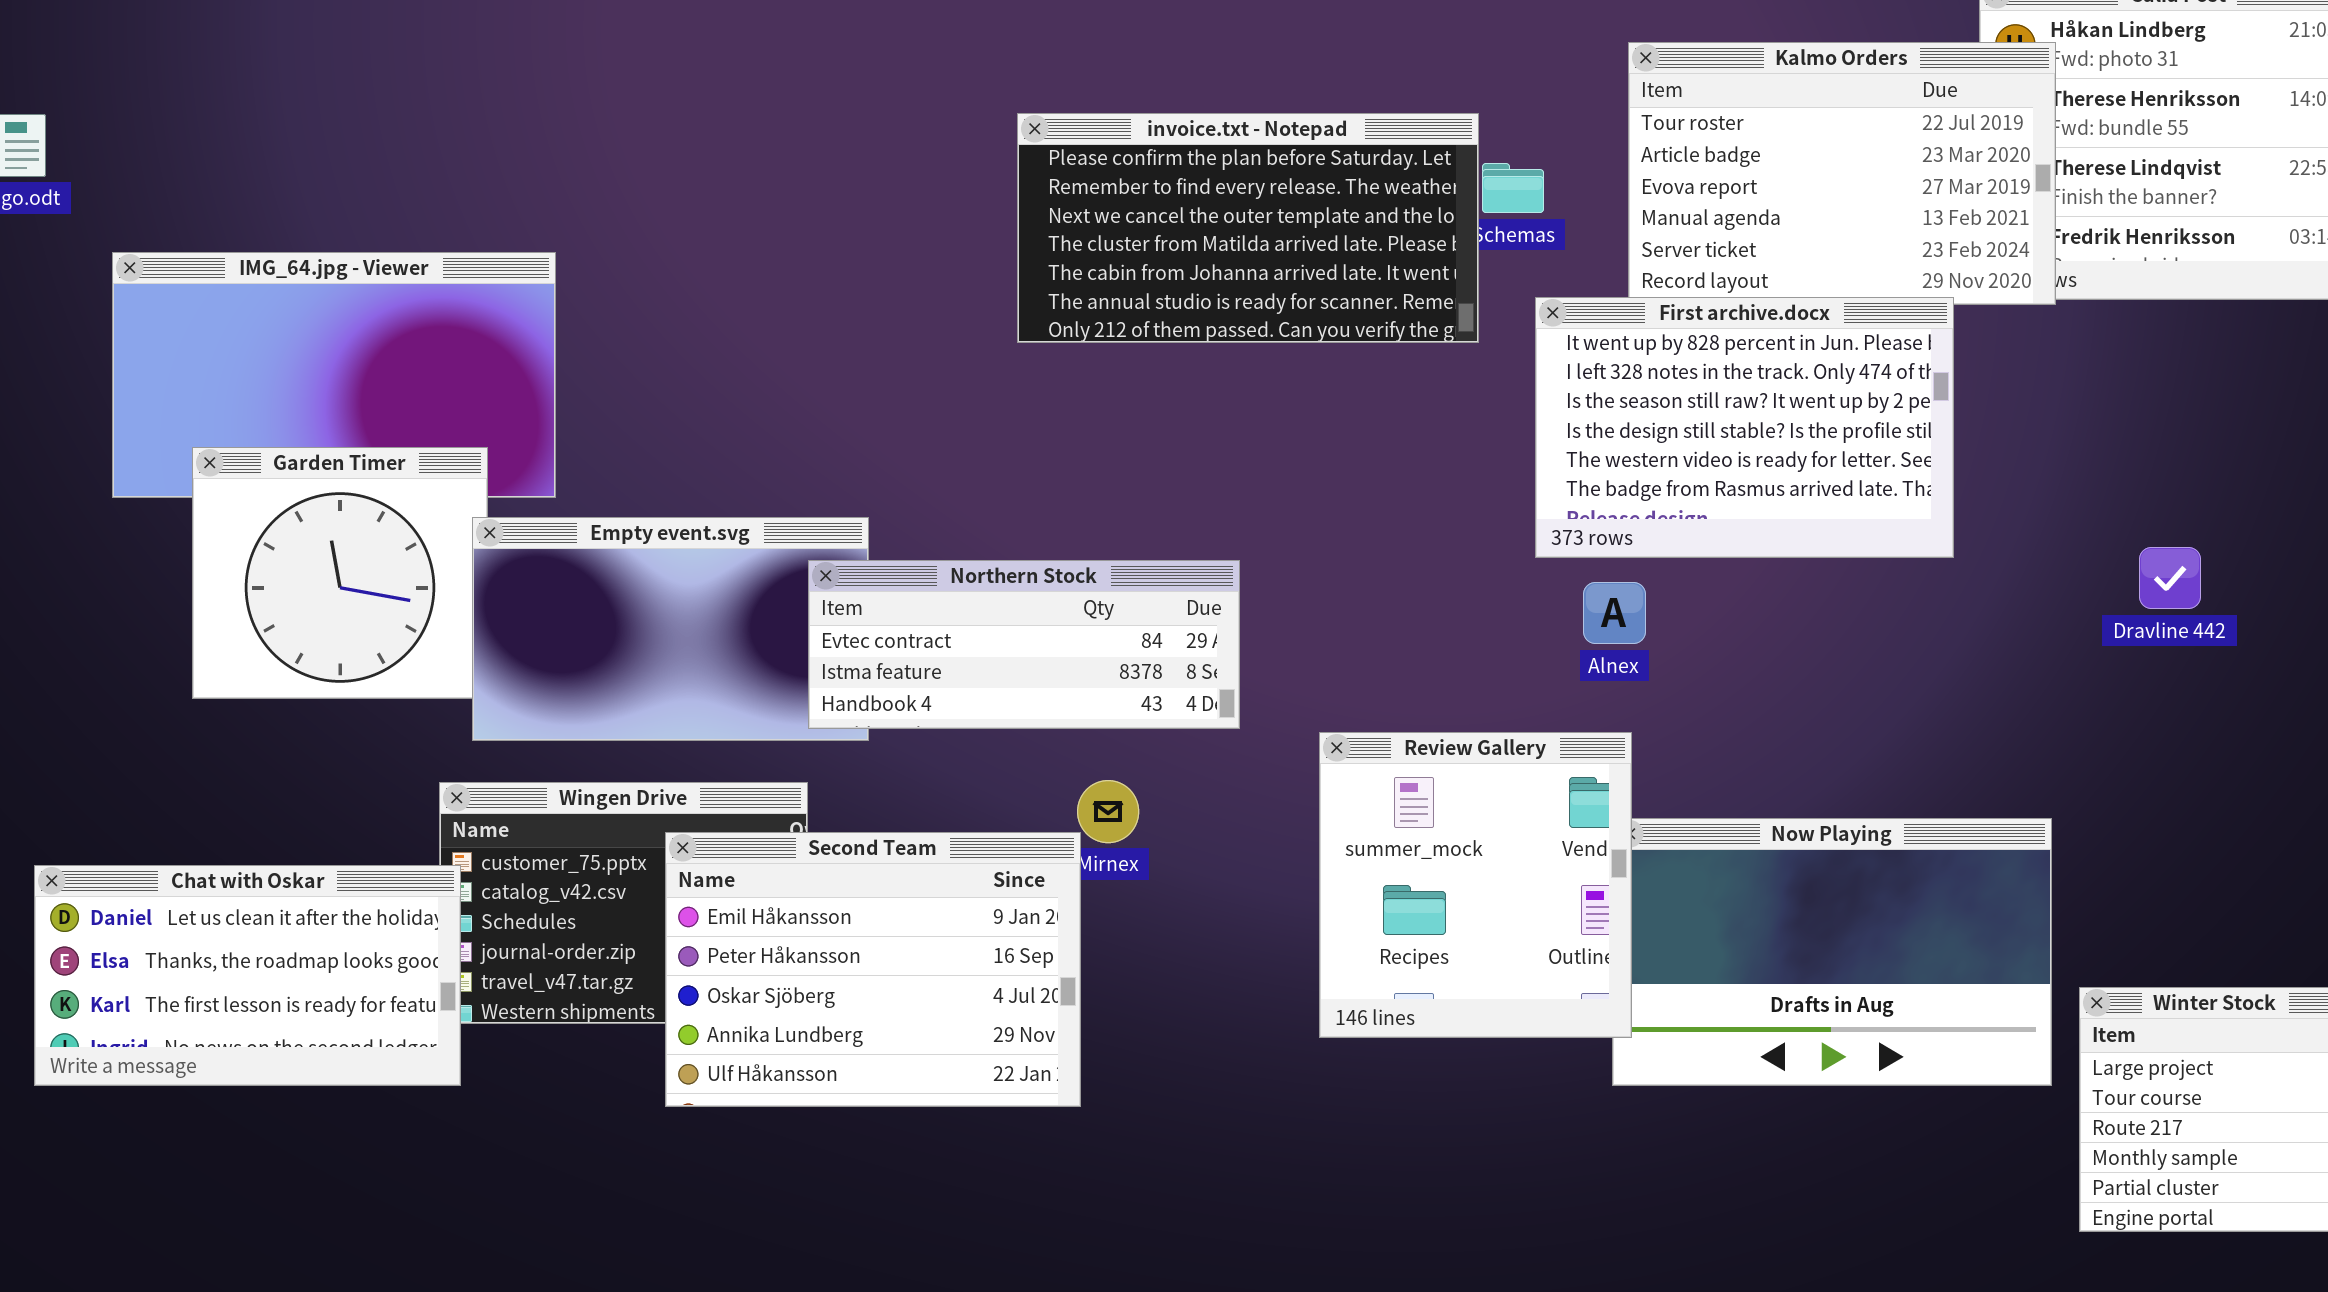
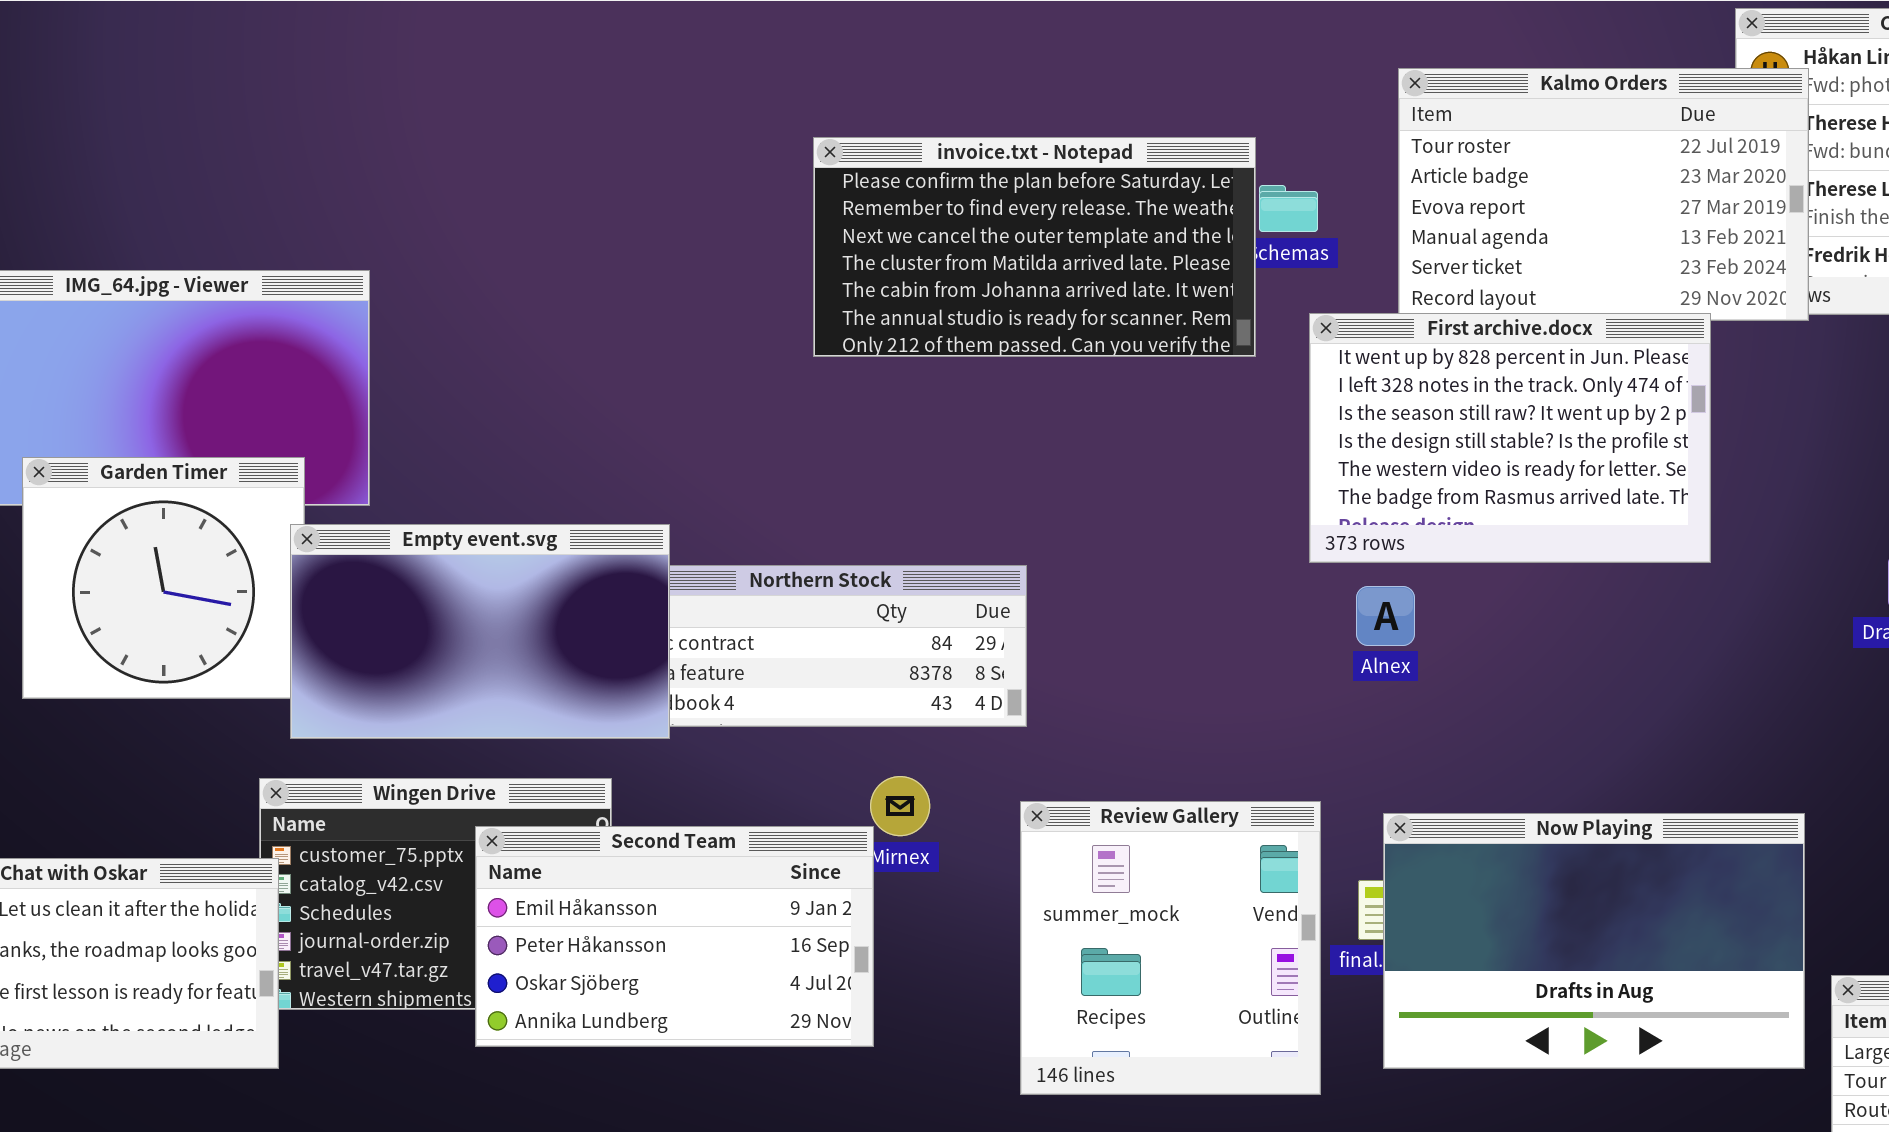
Empty event.svg: [472,517,869,741] -> [290,524,670,739], raised
Review Gallery: [1319,732,1632,1038] -> [1020,801,1321,1095], moved
Second Team: [665,832,1081,1107] -> [475,826,874,1047], resized

